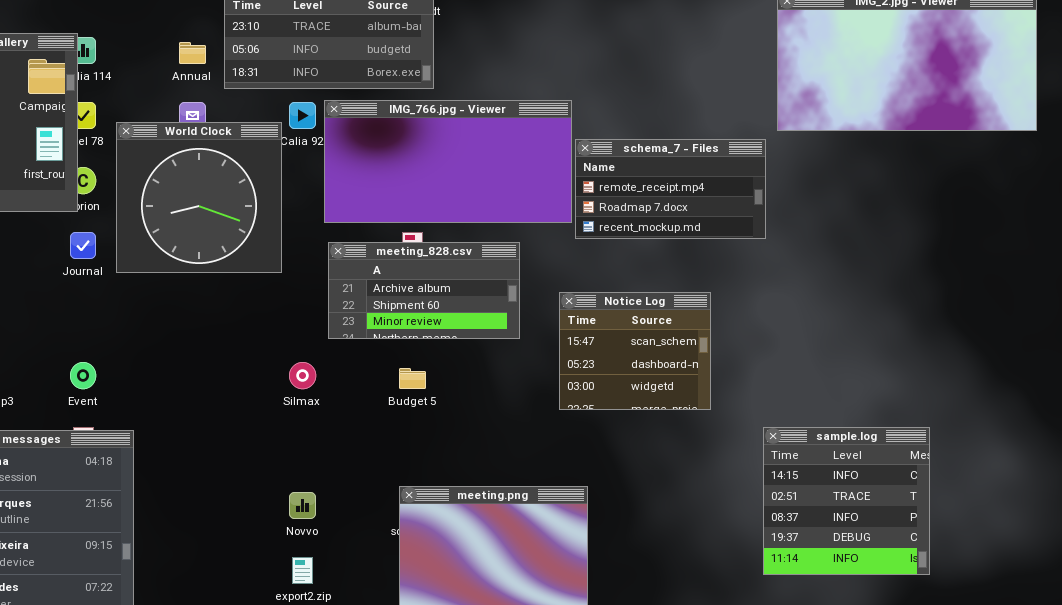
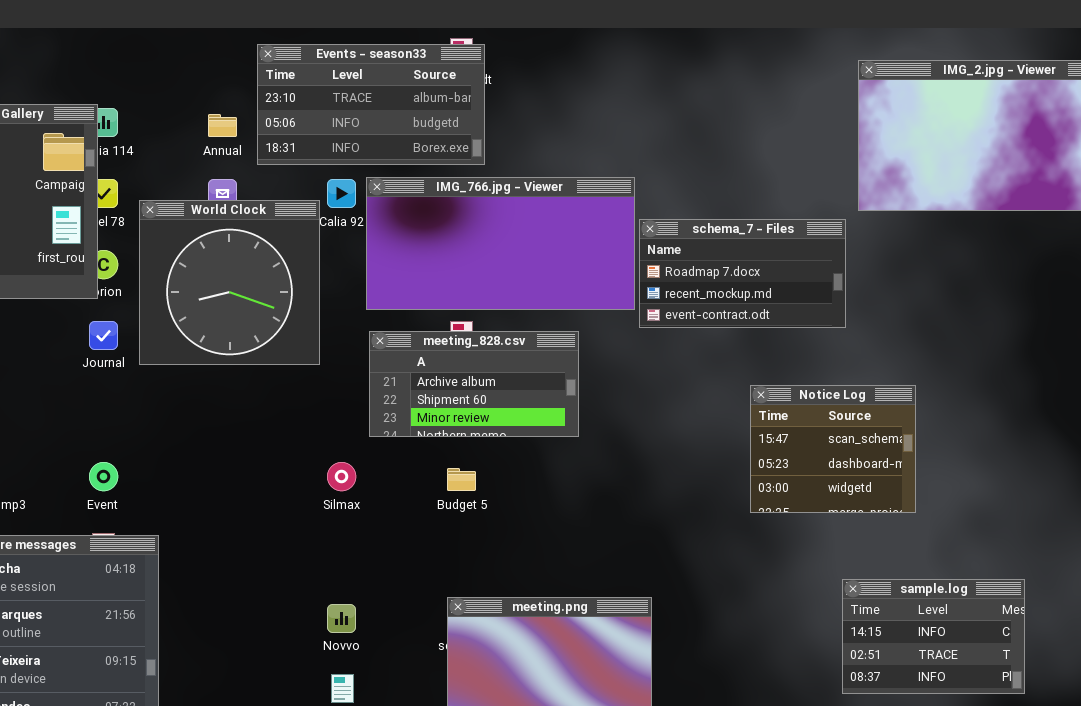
schema_7 - Files: [575,139,766,239] -> [639,219,846,328], scrolled down 1 row
Notice Log: [559,292,711,410] -> [750,385,916,513], moved
sample.log: [763,427,930,575] -> [842,579,1025,694], resized

